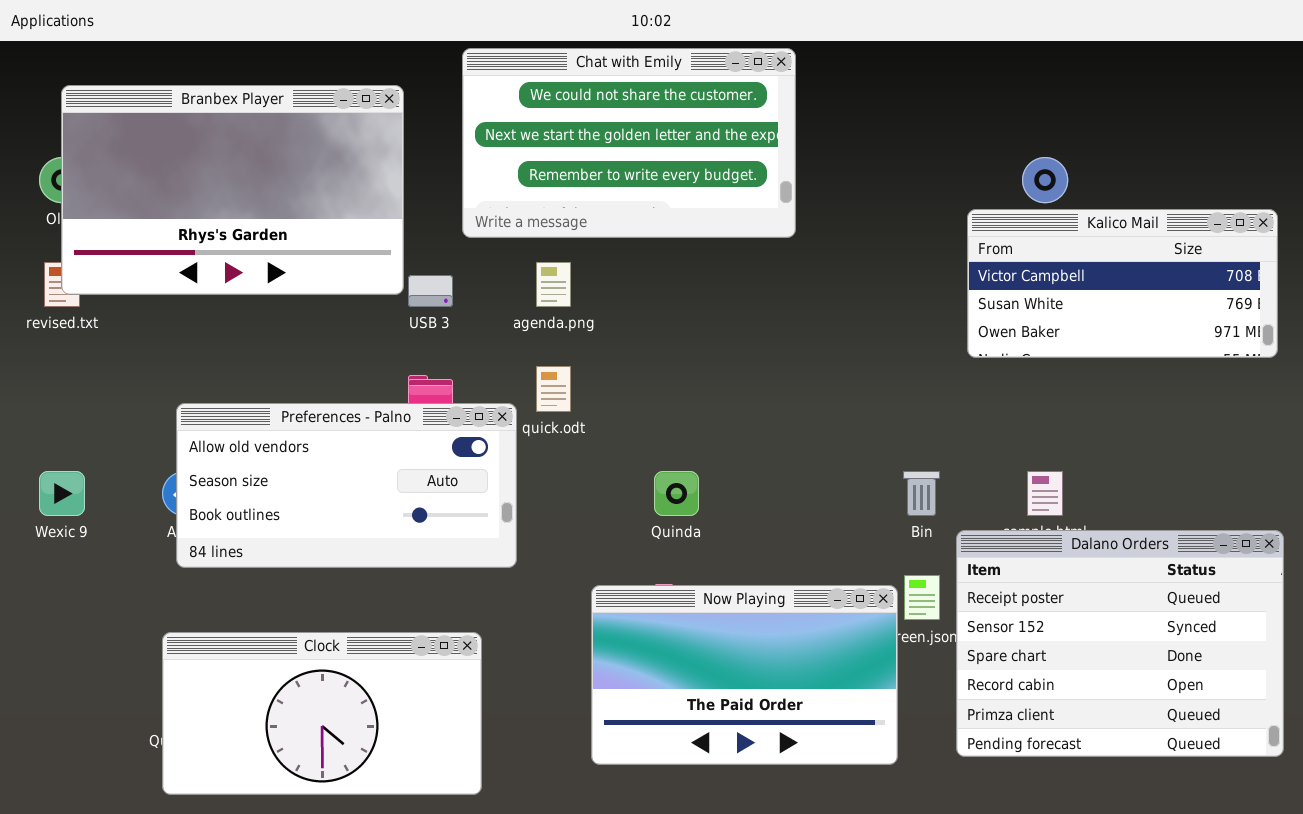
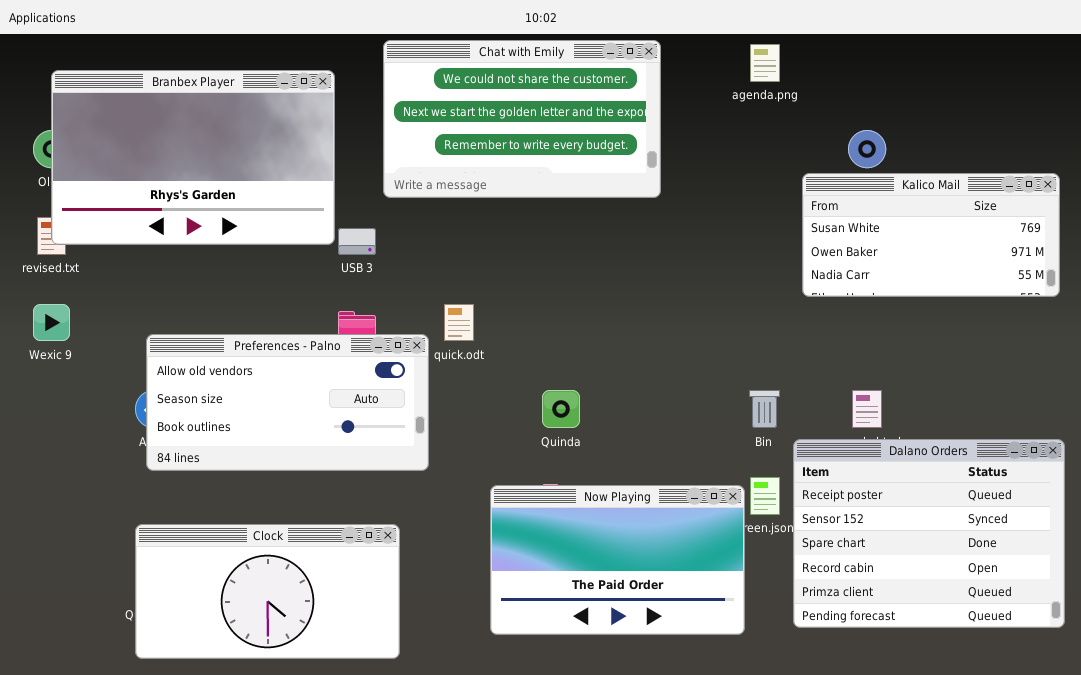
Kalico Mail: [967,209,1278,358] -> [802,173,1060,297], scrolled down 1 row
agenda.png: [536,262,571,307] -> [750,44,780,82], moved
Wexic 9: [39,471,85,516] -> [33,304,70,341], moved

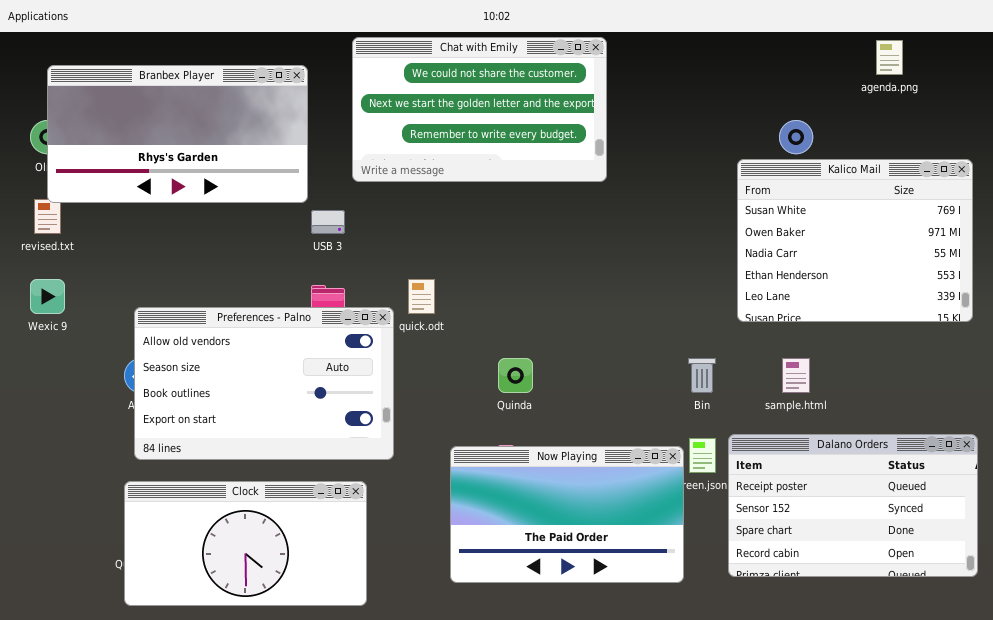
agenda.png: [750,44,780,82] -> [876,40,903,75], moved
Branbex Player: [51,70,335,245] -> [47,65,308,203], resized
Kalico Mail: [802,173,1060,297] -> [737,159,973,322], resized
Preferences - Palno: [146,334,429,471] -> [134,307,394,460], resized
Dalano Orders: [793,439,1065,628] -> [728,434,978,577], resized

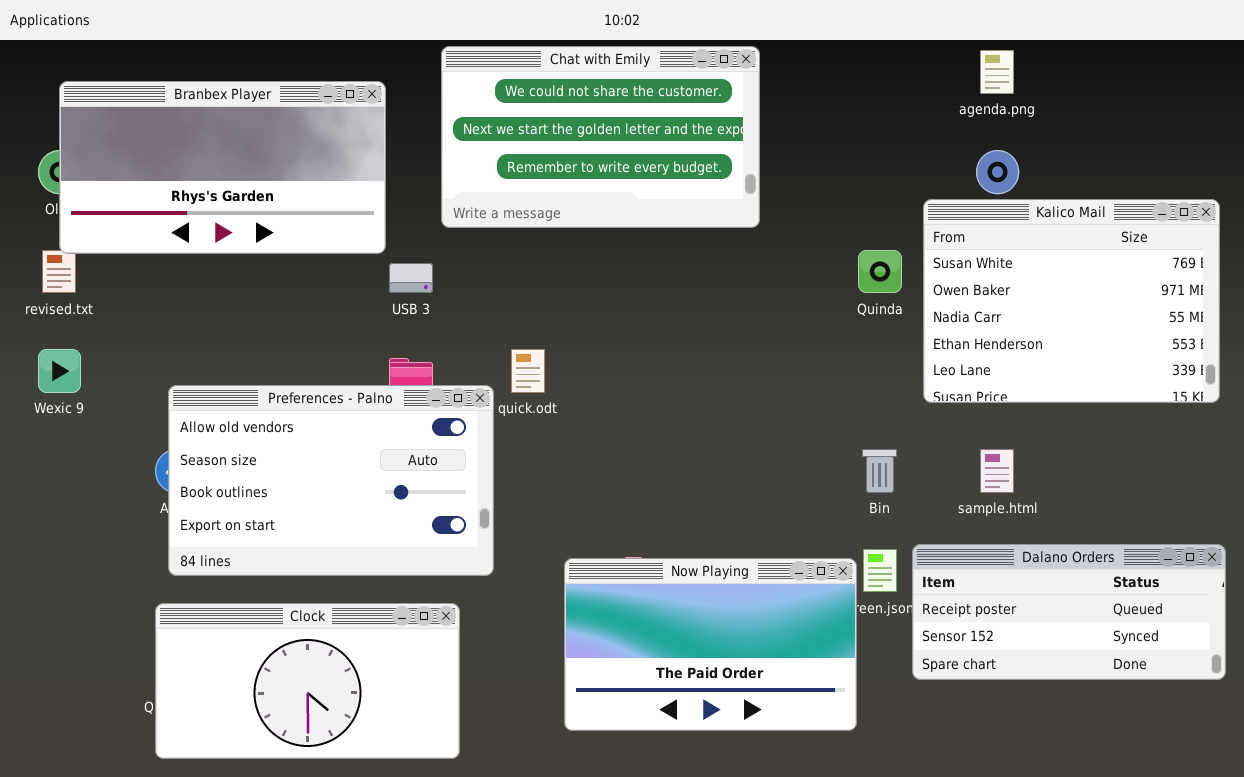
agenda.png: [876,40,903,75] -> [980,50,1014,94], moved
Quinda: [498,358,533,393] -> [858,250,902,293], moved
Dalano Orders: [728,434,978,577] -> [912,544,1226,680], resized

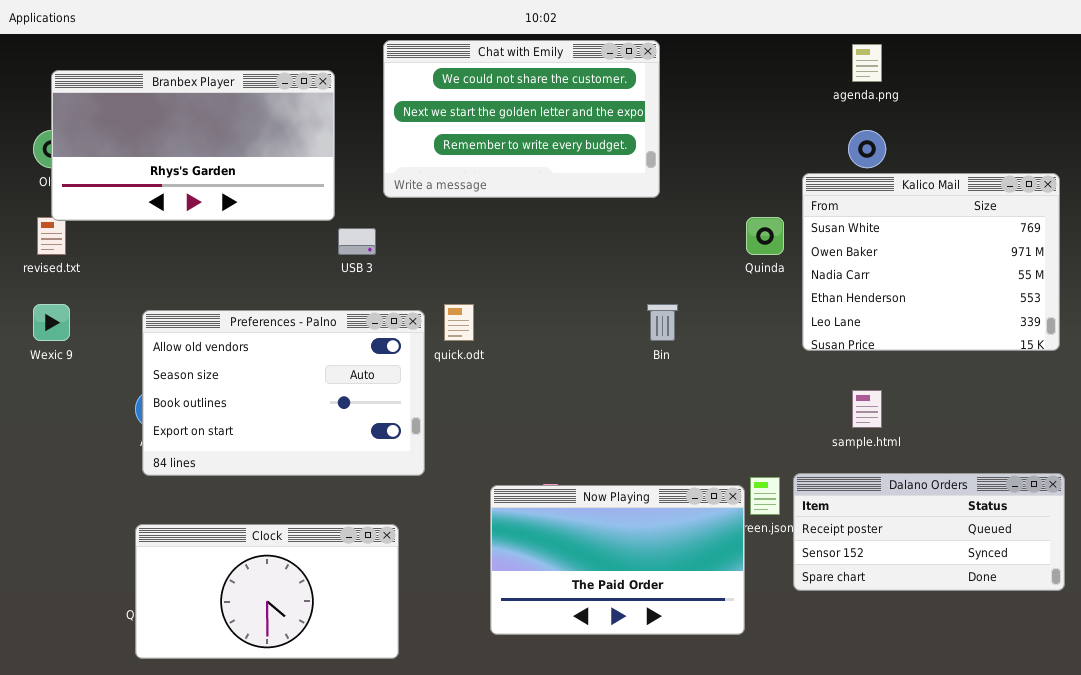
Preferences - Palno: [168,385,494,576] -> [142,310,425,476], moved
Bin: [862,449,897,493] -> [647,304,678,341], moved

